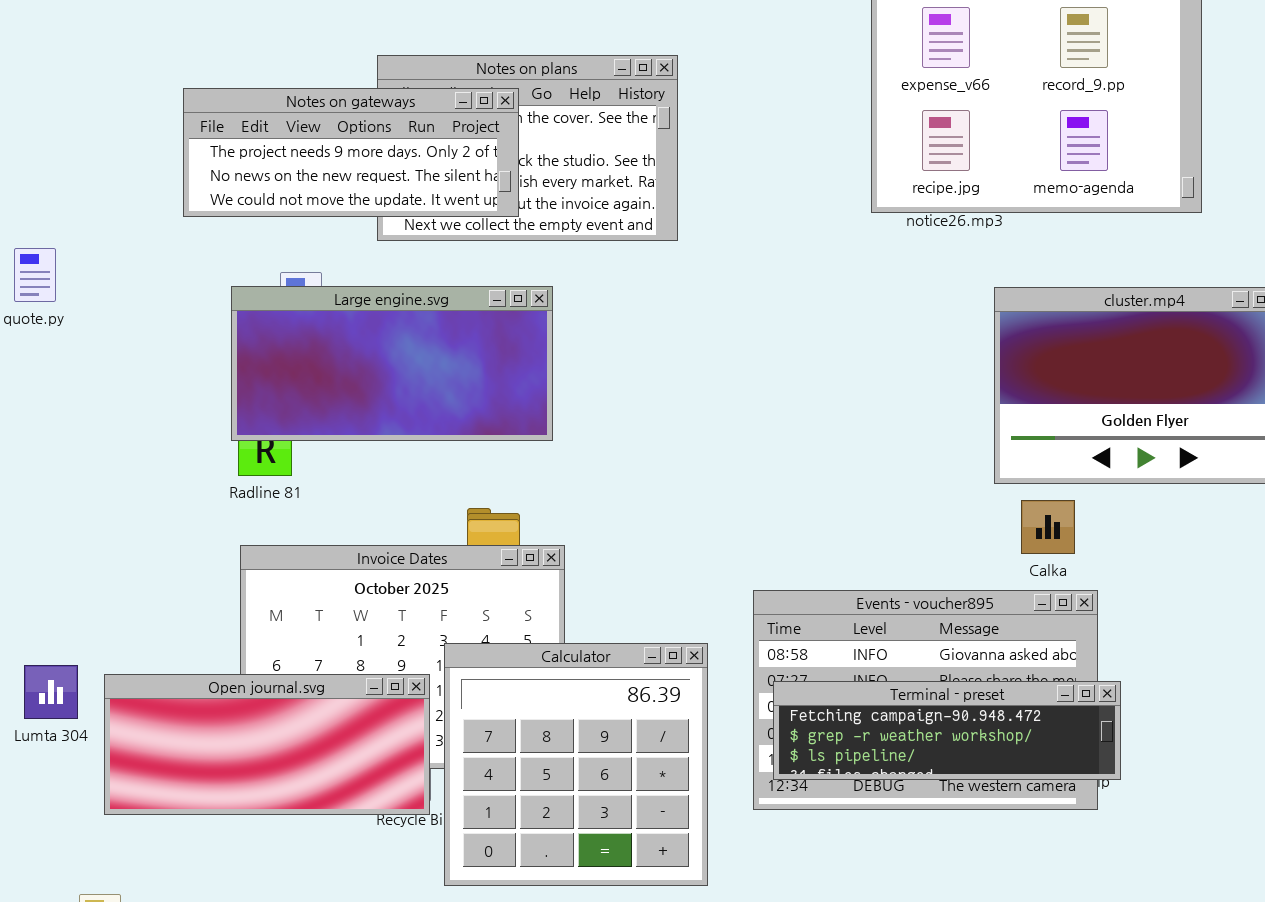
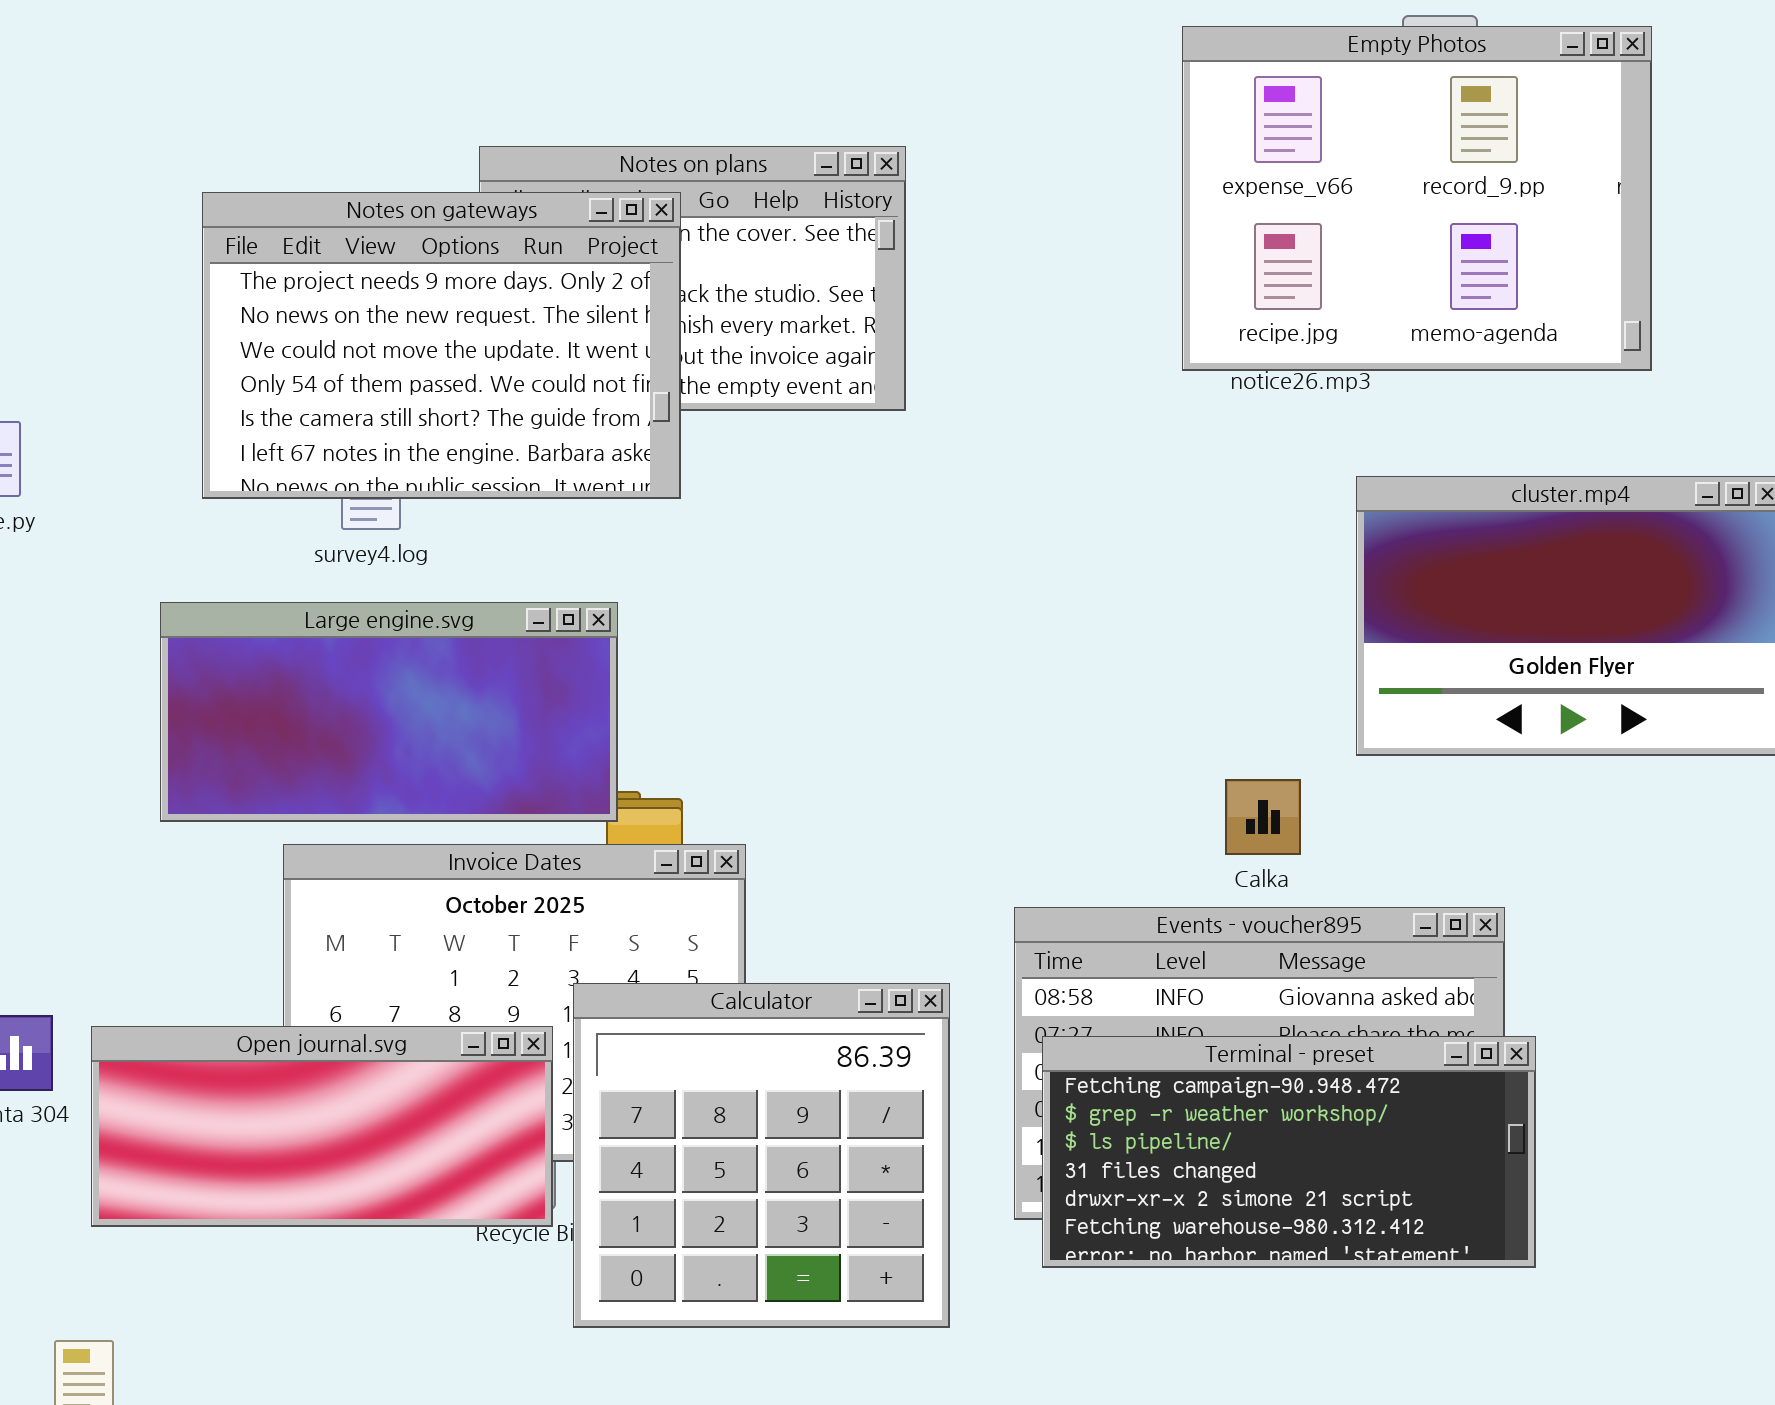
Notes on gateways: [183,88,519,217] -> [202,192,681,499], resized
Large engine.svg: [231,286,553,441] -> [160,602,618,822], moved
Calka: [1021,500,1075,554] -> [1225,779,1301,855], moved
Terminal - preset: [773,681,1121,780] -> [1042,1036,1536,1268], resized

